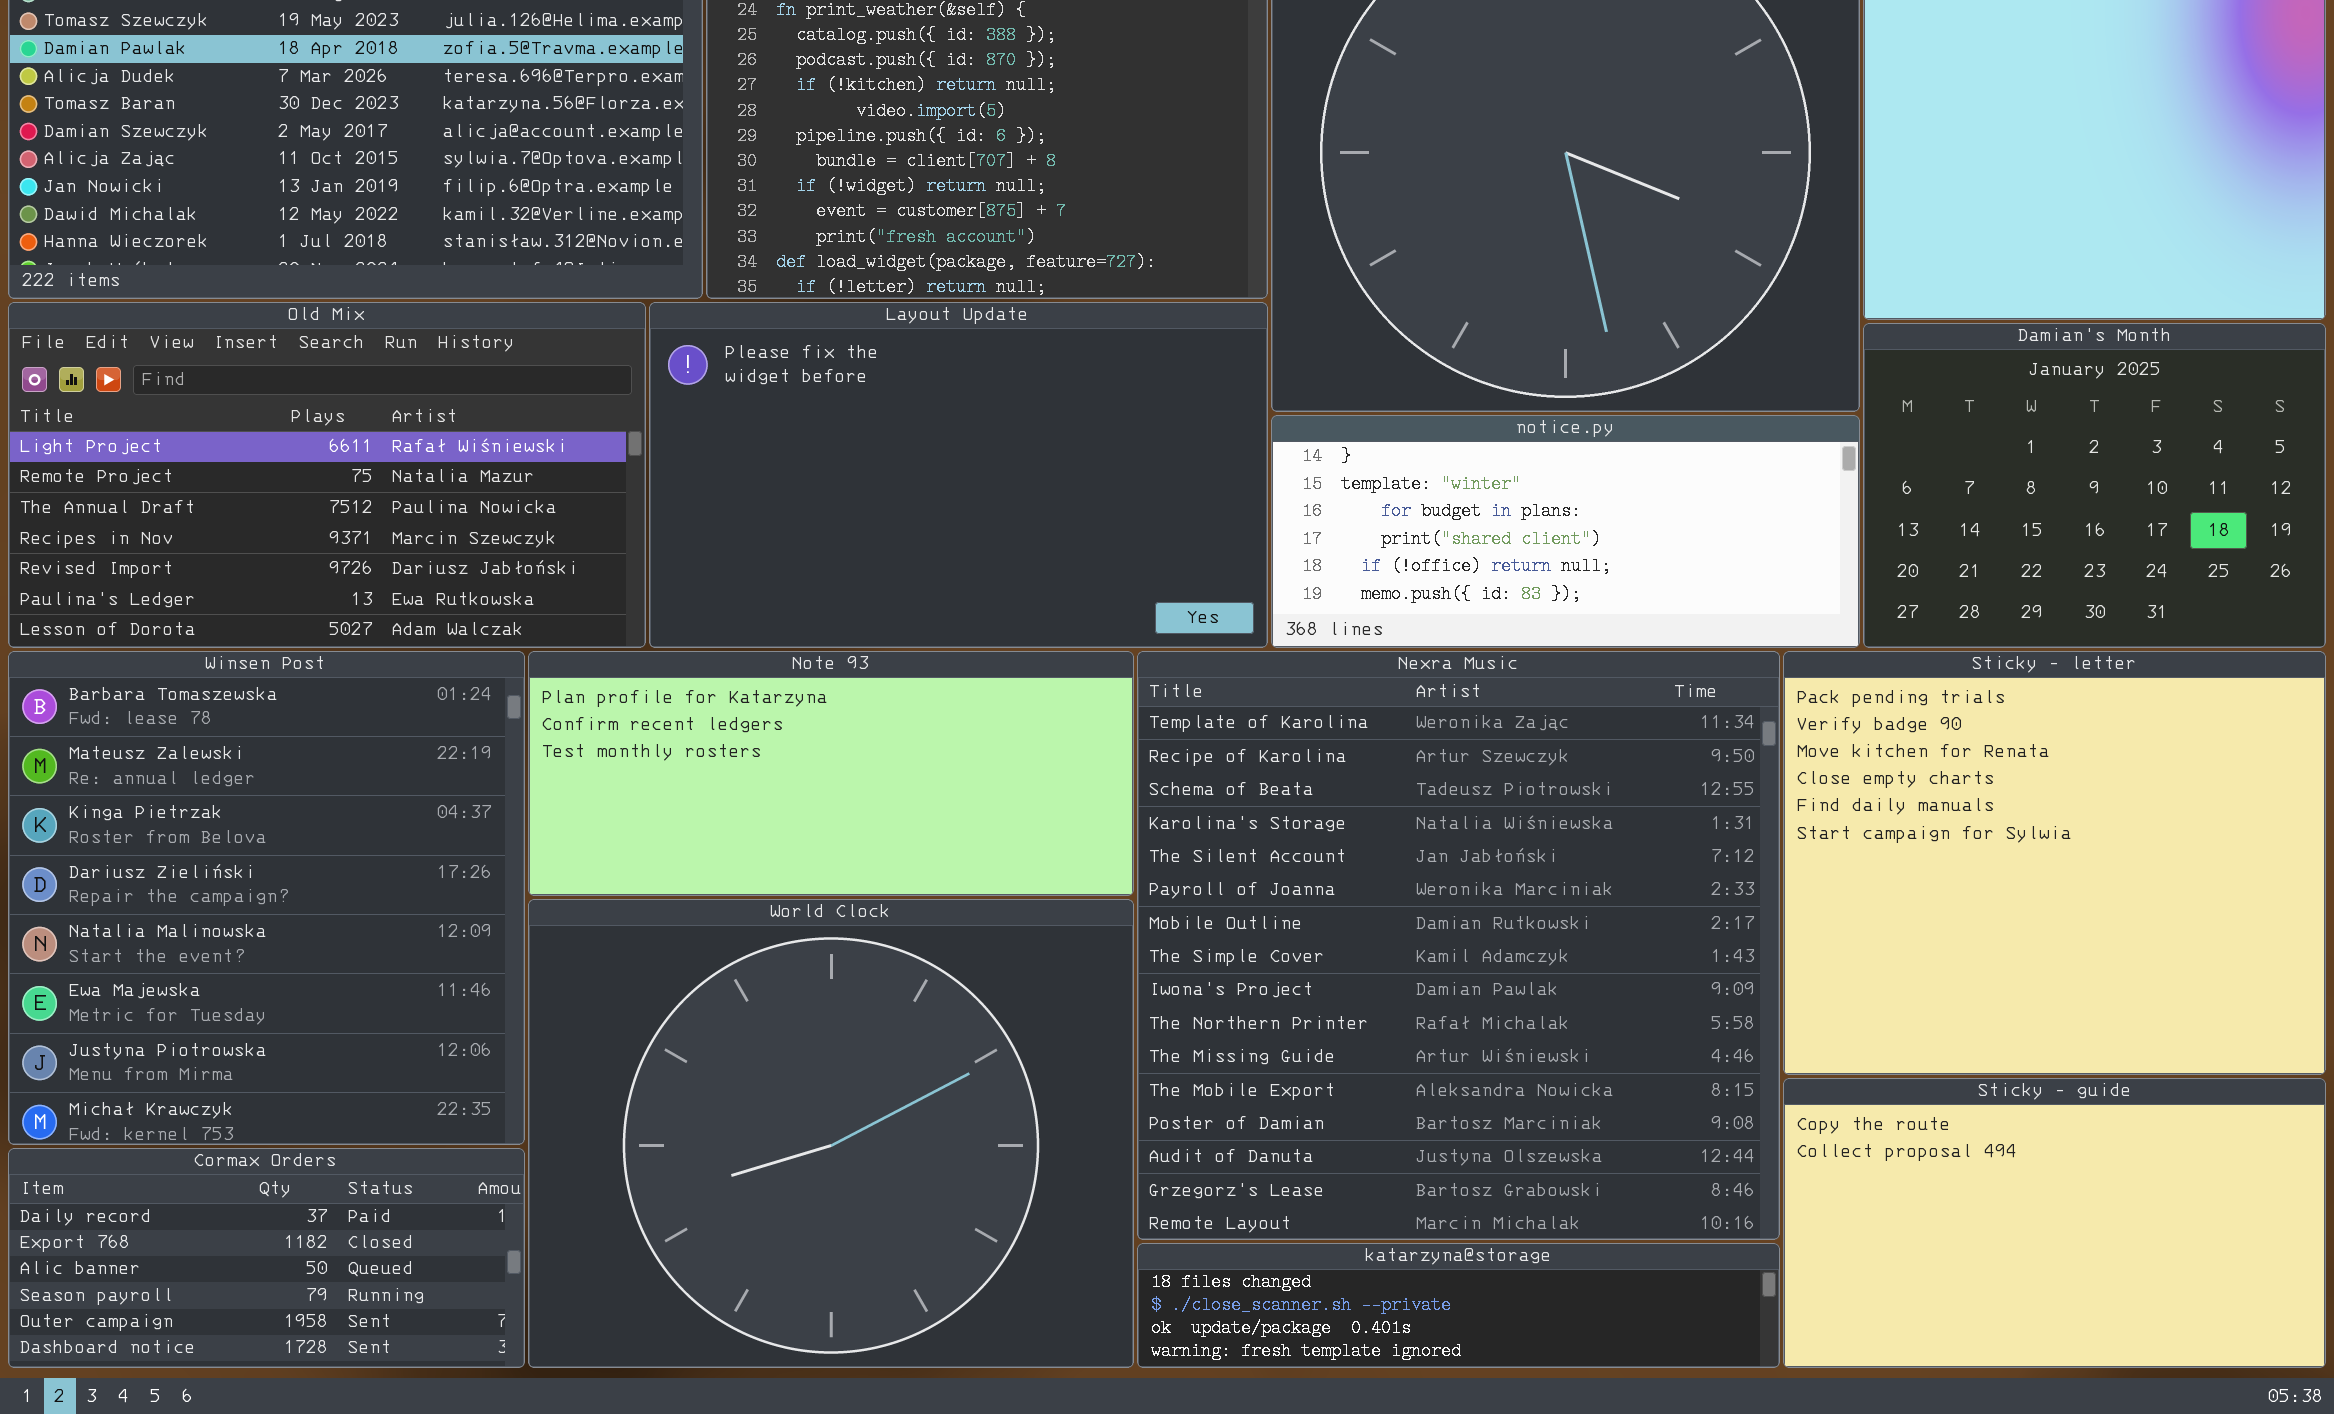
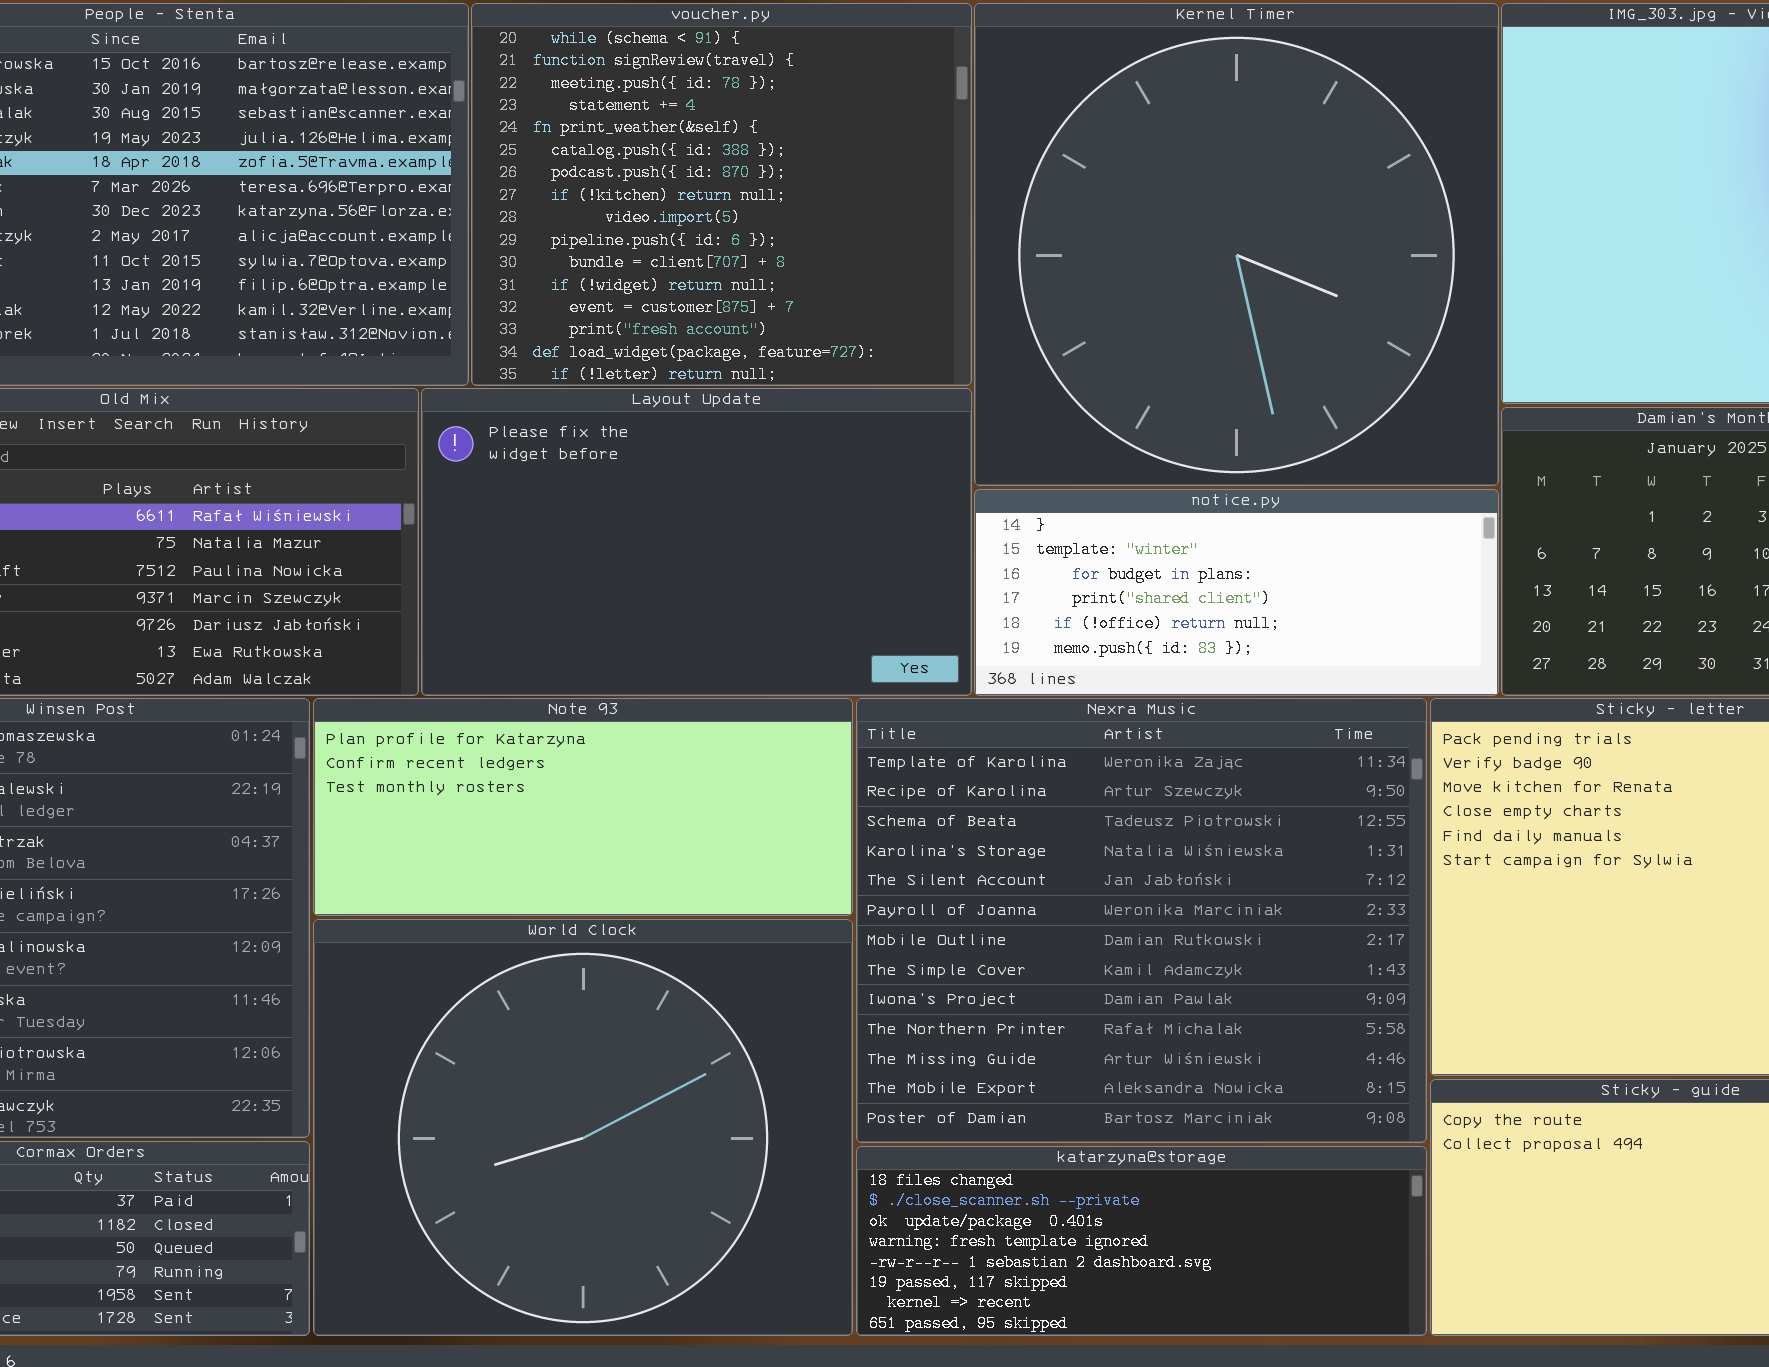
Nexra Music: [1137,651,1780,1240] -> [856,698,1427,1143], resized
katarzyna@storage: [1137,1243,1780,1368] -> [856,1146,1427,1336], resized

